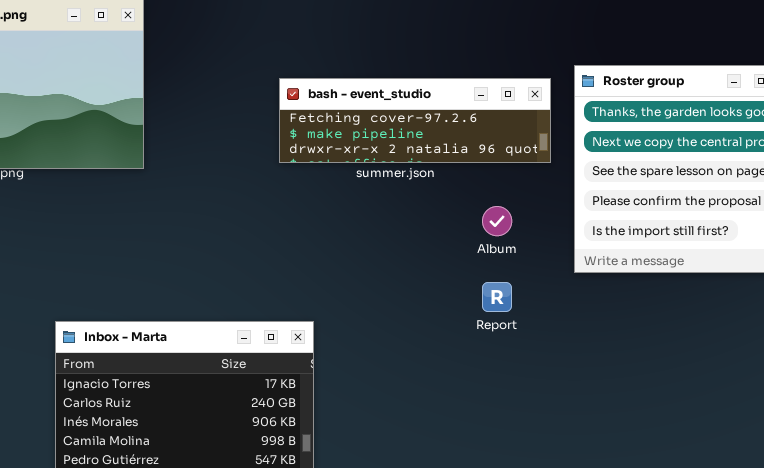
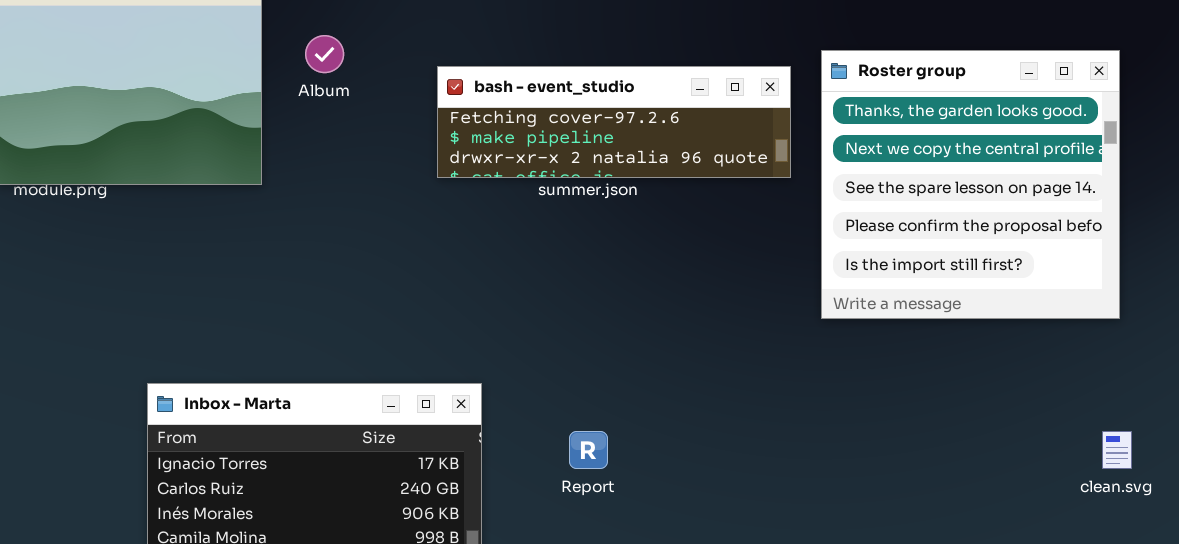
Album: [482,206,512,236] -> [305,35,344,73], moved
Report: [482,282,512,312] -> [569,431,608,469], moved

